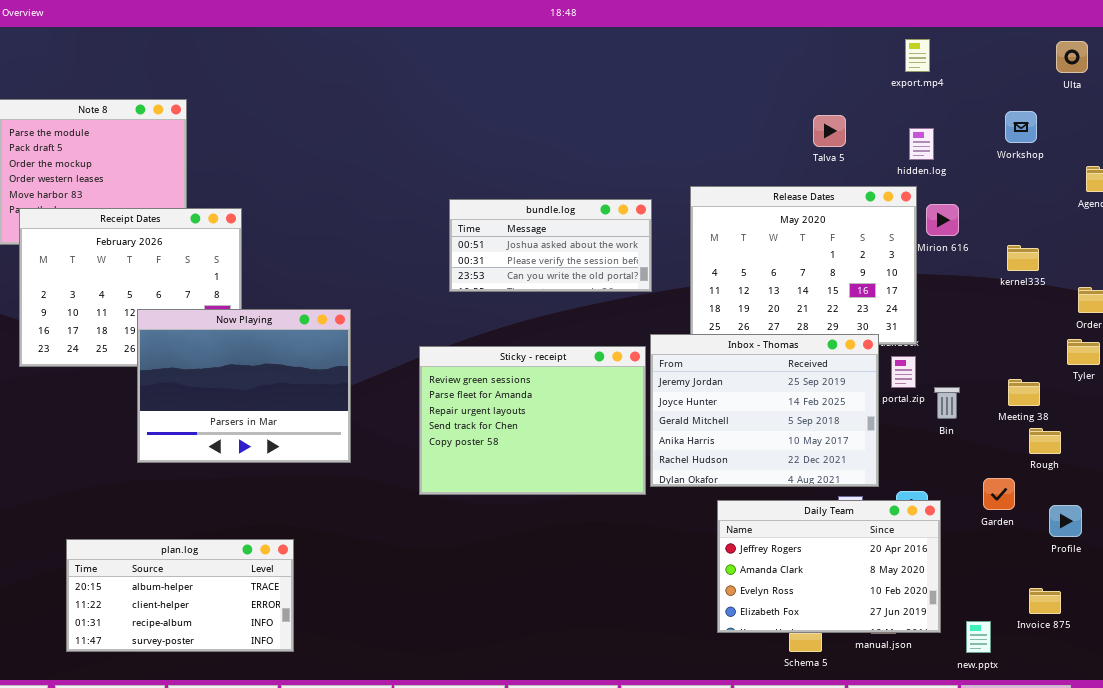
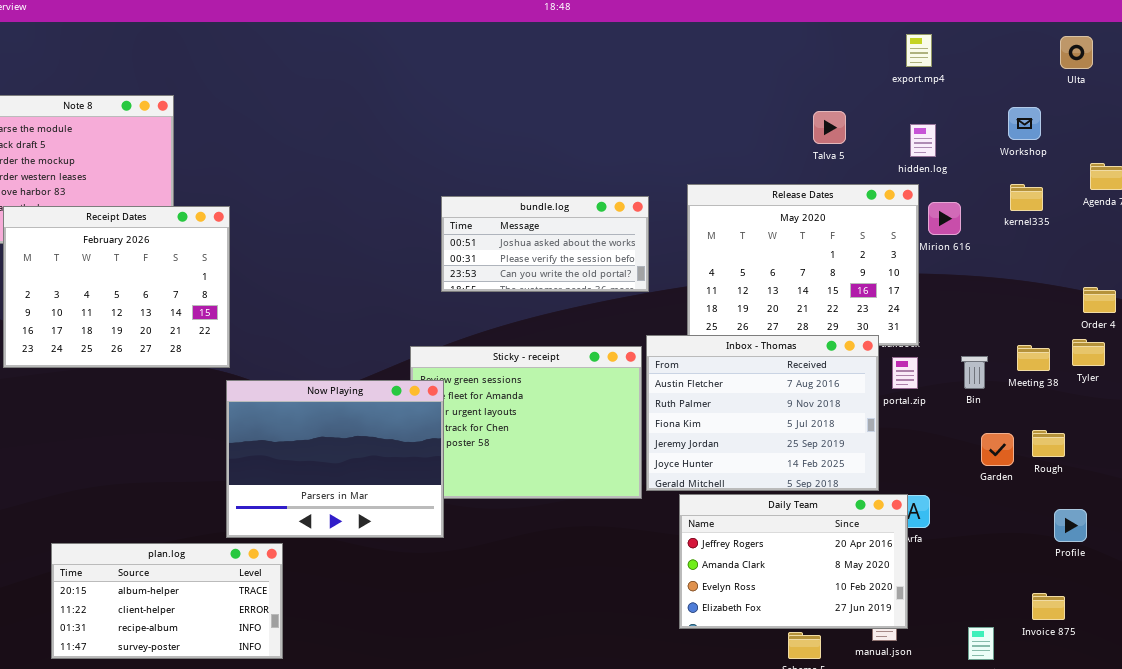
kernel335: [1007,245,1039,271] -> [1010,184,1043,211], moved
Now Playing: [137,309,351,463] -> [226,380,444,538], moved
Inbox - Thomas: [650,334,879,487] -> [646,335,879,491], scrolled up 3 rows
Meeting 38: [1008,379,1040,406] -> [1017,345,1050,371], moved
Bin: [934,387,960,419] -> [961,356,988,389], moved
Garden: [983,478,1015,510] -> [981,433,1014,466], moved
Daily Team: [717,500,941,633] -> [679,494,908,629], moved

